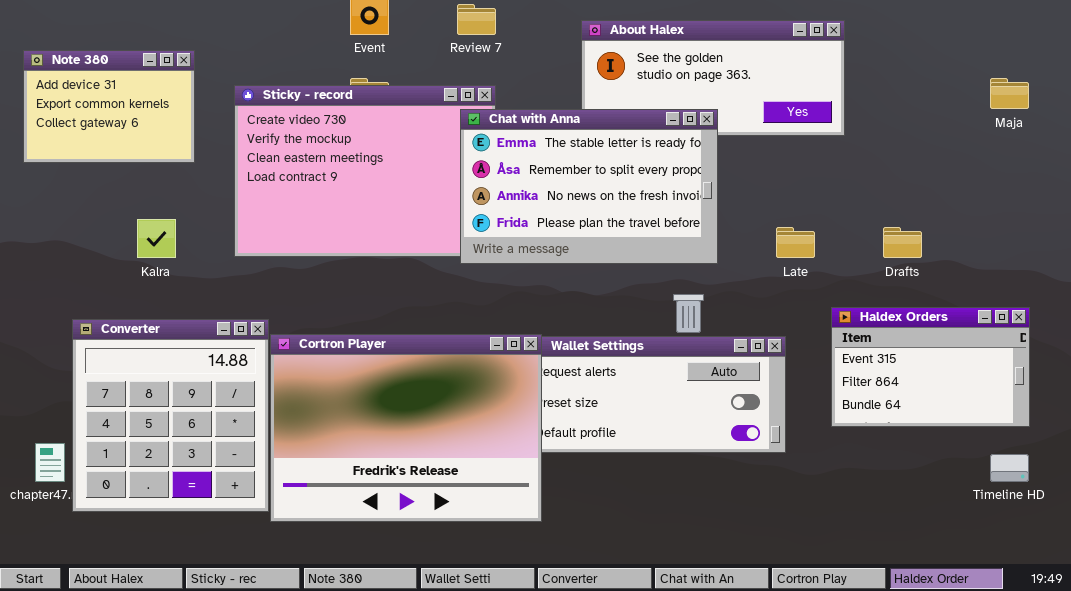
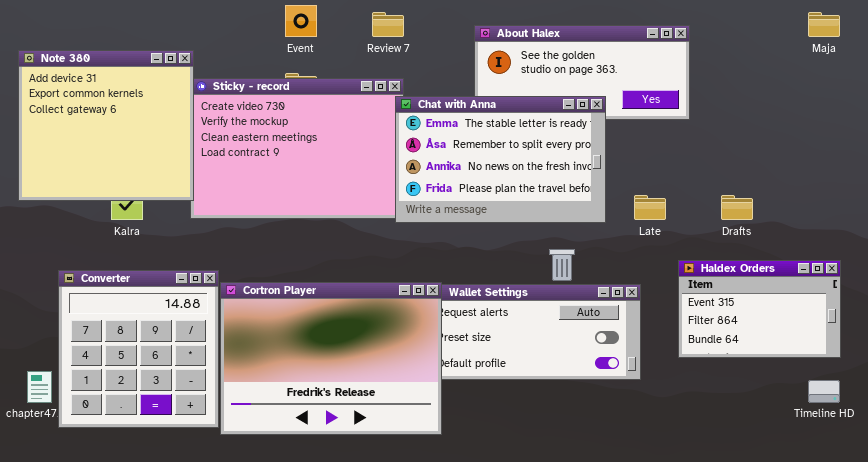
Note 380: [23,50,195,163] -> [18,50,194,201], resized
Maja: [990,78,1029,109] -> [808,12,840,37], moved
Chat with Anna: [460,109,718,264] -> [395,96,606,223], moved

